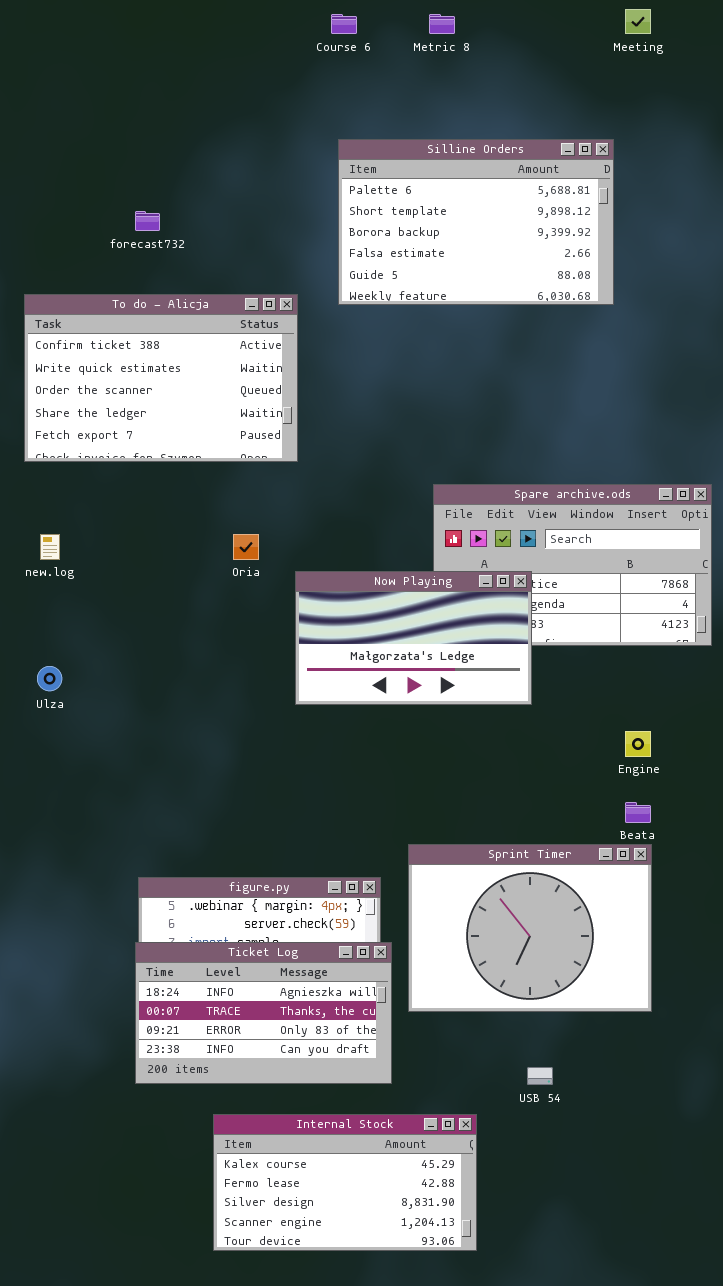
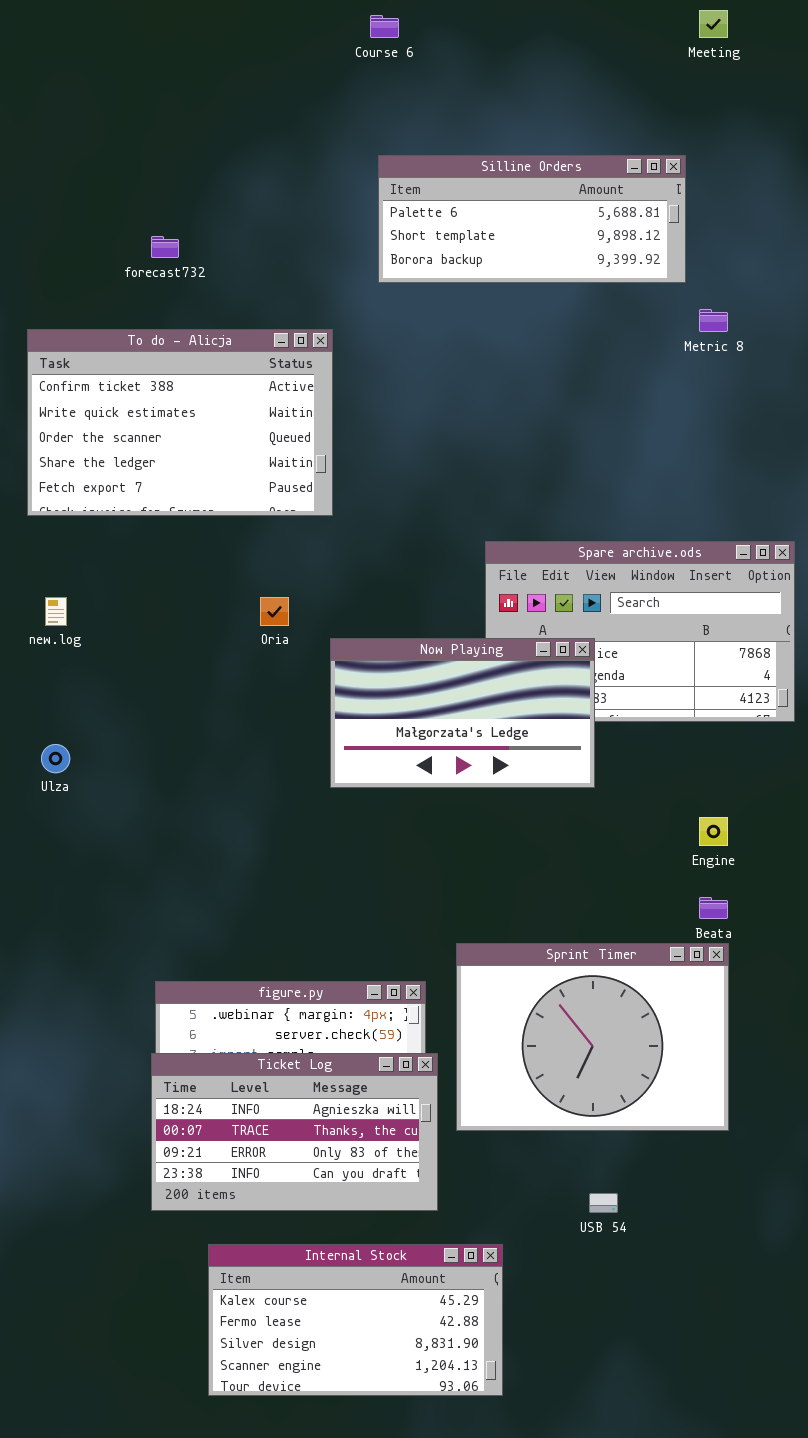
Metric 8: [429,14,455,34] -> [699,309,728,332], moved
Silline Orders: [338,139,614,305] -> [378,155,686,283], resized
Internal Stock: [213,1114,477,1251] -> [208,1244,503,1396], moved

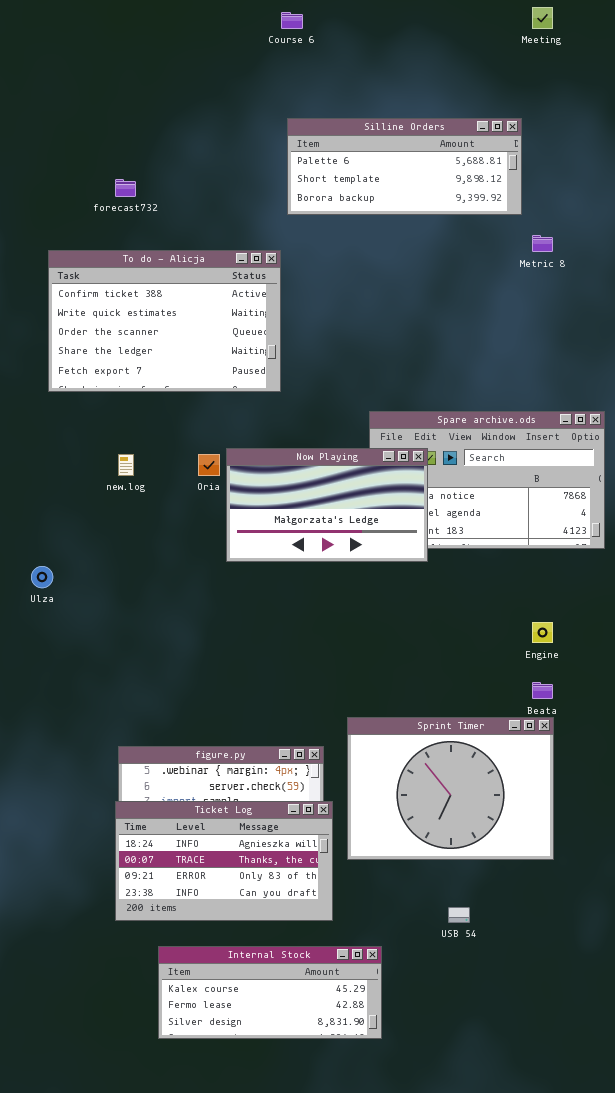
To do - Alicja: [27,329,333,516] -> [48,250,281,392], moved
new.log: [45,597,67,626] -> [118,454,134,476], moved
Now Playing: [330,638,595,788] -> [226,448,428,562], moved
Internal Stock: [208,1244,503,1396] -> [158,946,382,1039], resized

